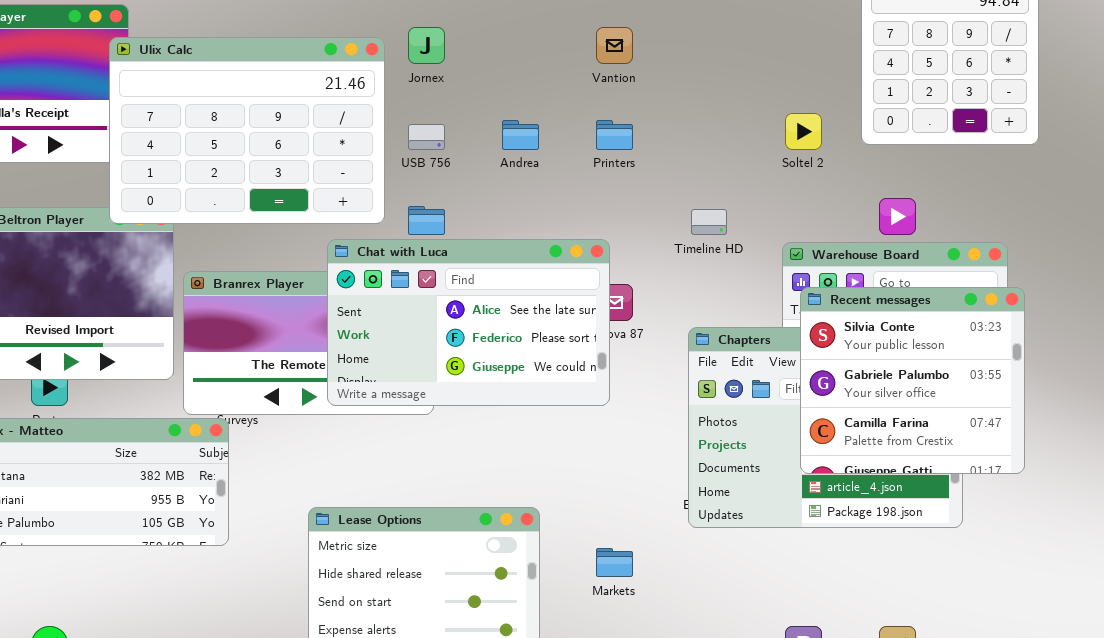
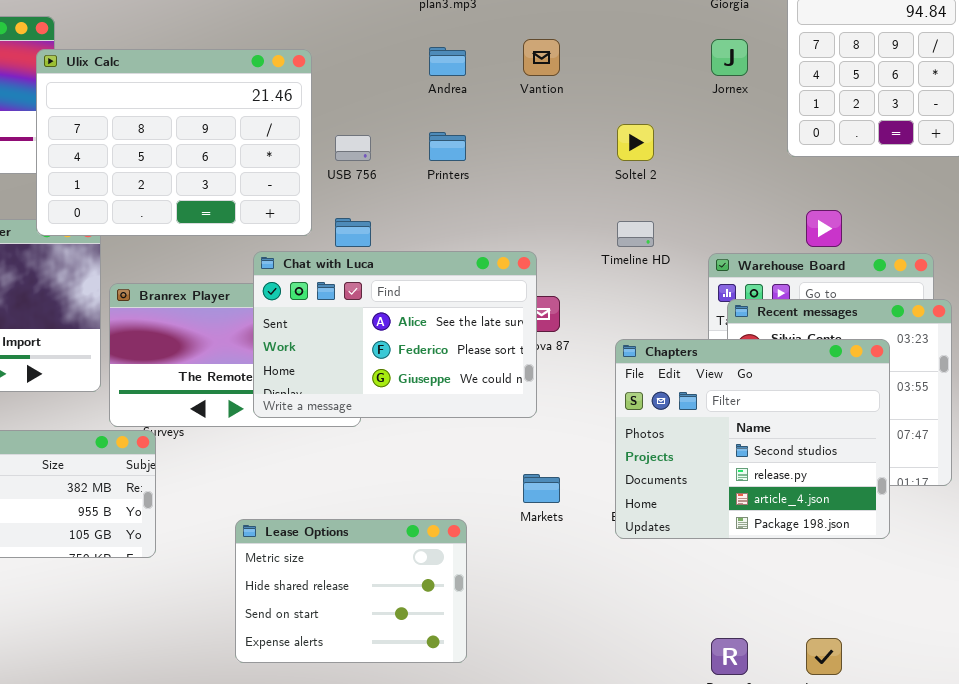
Jornex: [408,27,445,64] -> [711,39,748,76], moved
Soltel 2: [785,113,822,150] -> [617,124,654,161], moved
Andrea: [502,120,539,150] -> [429,47,466,76], moved
Printers: [596,120,633,150] -> [429,132,466,161], moved
Chapters: [688,327,963,528] -> [615,339,890,539], raised
Markets: [596,548,633,577] -> [523,474,560,503], moved

